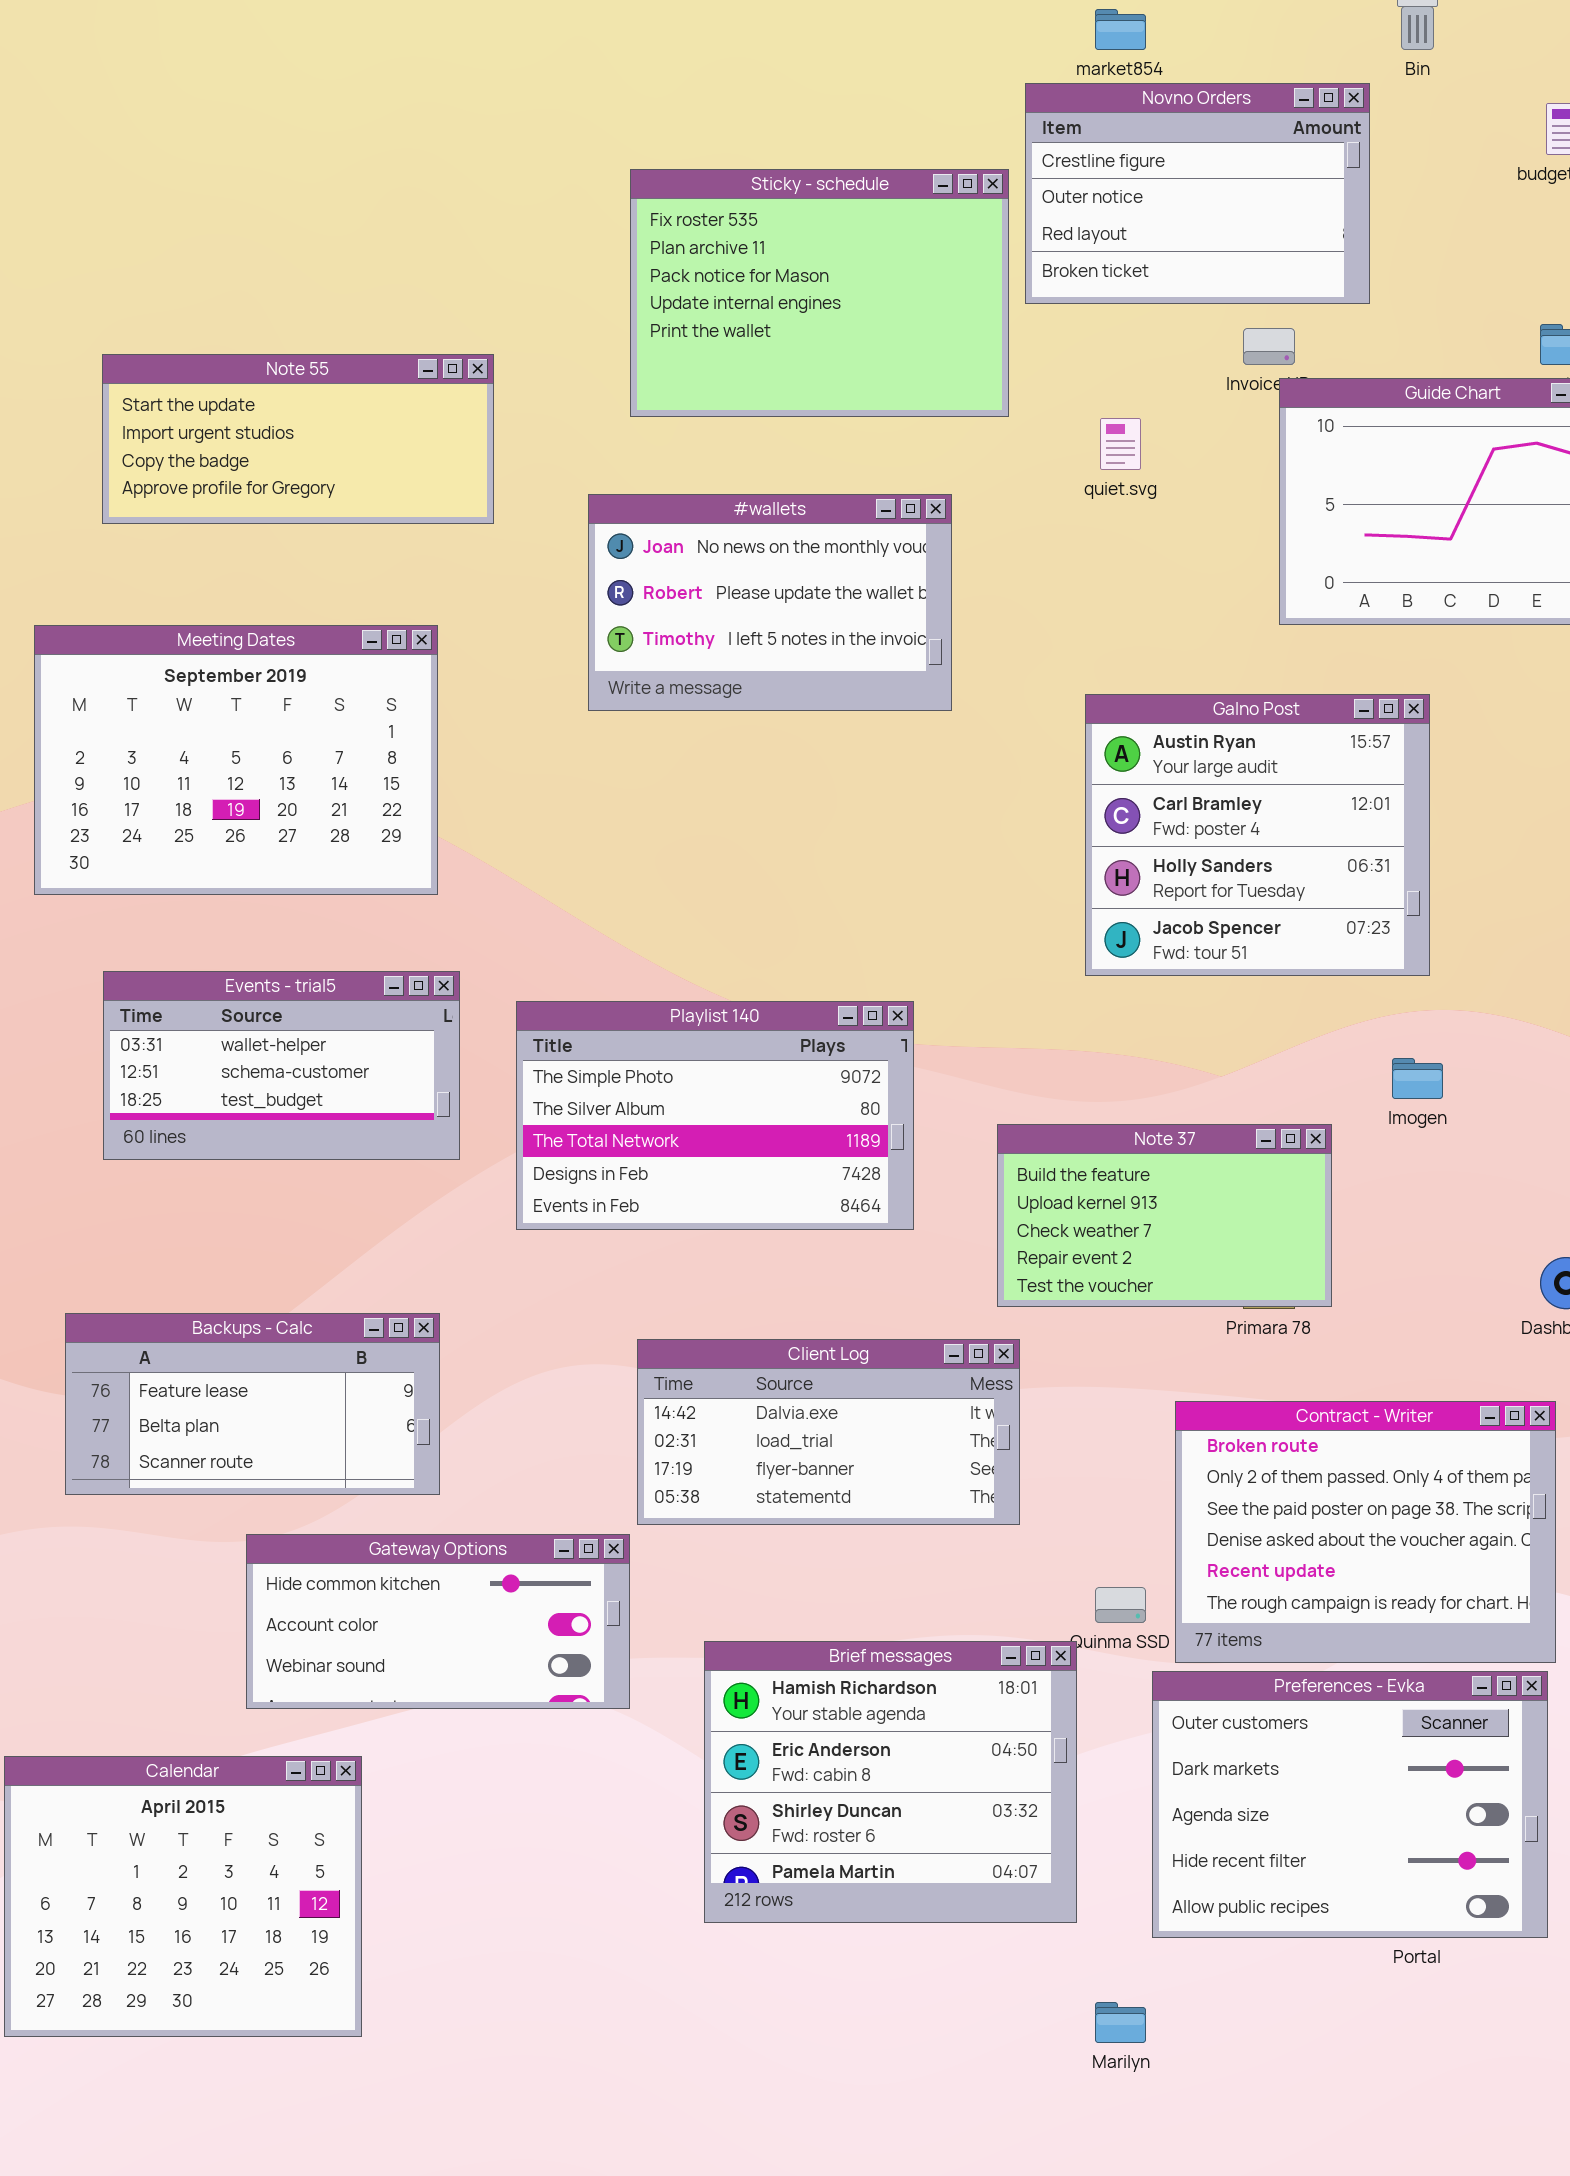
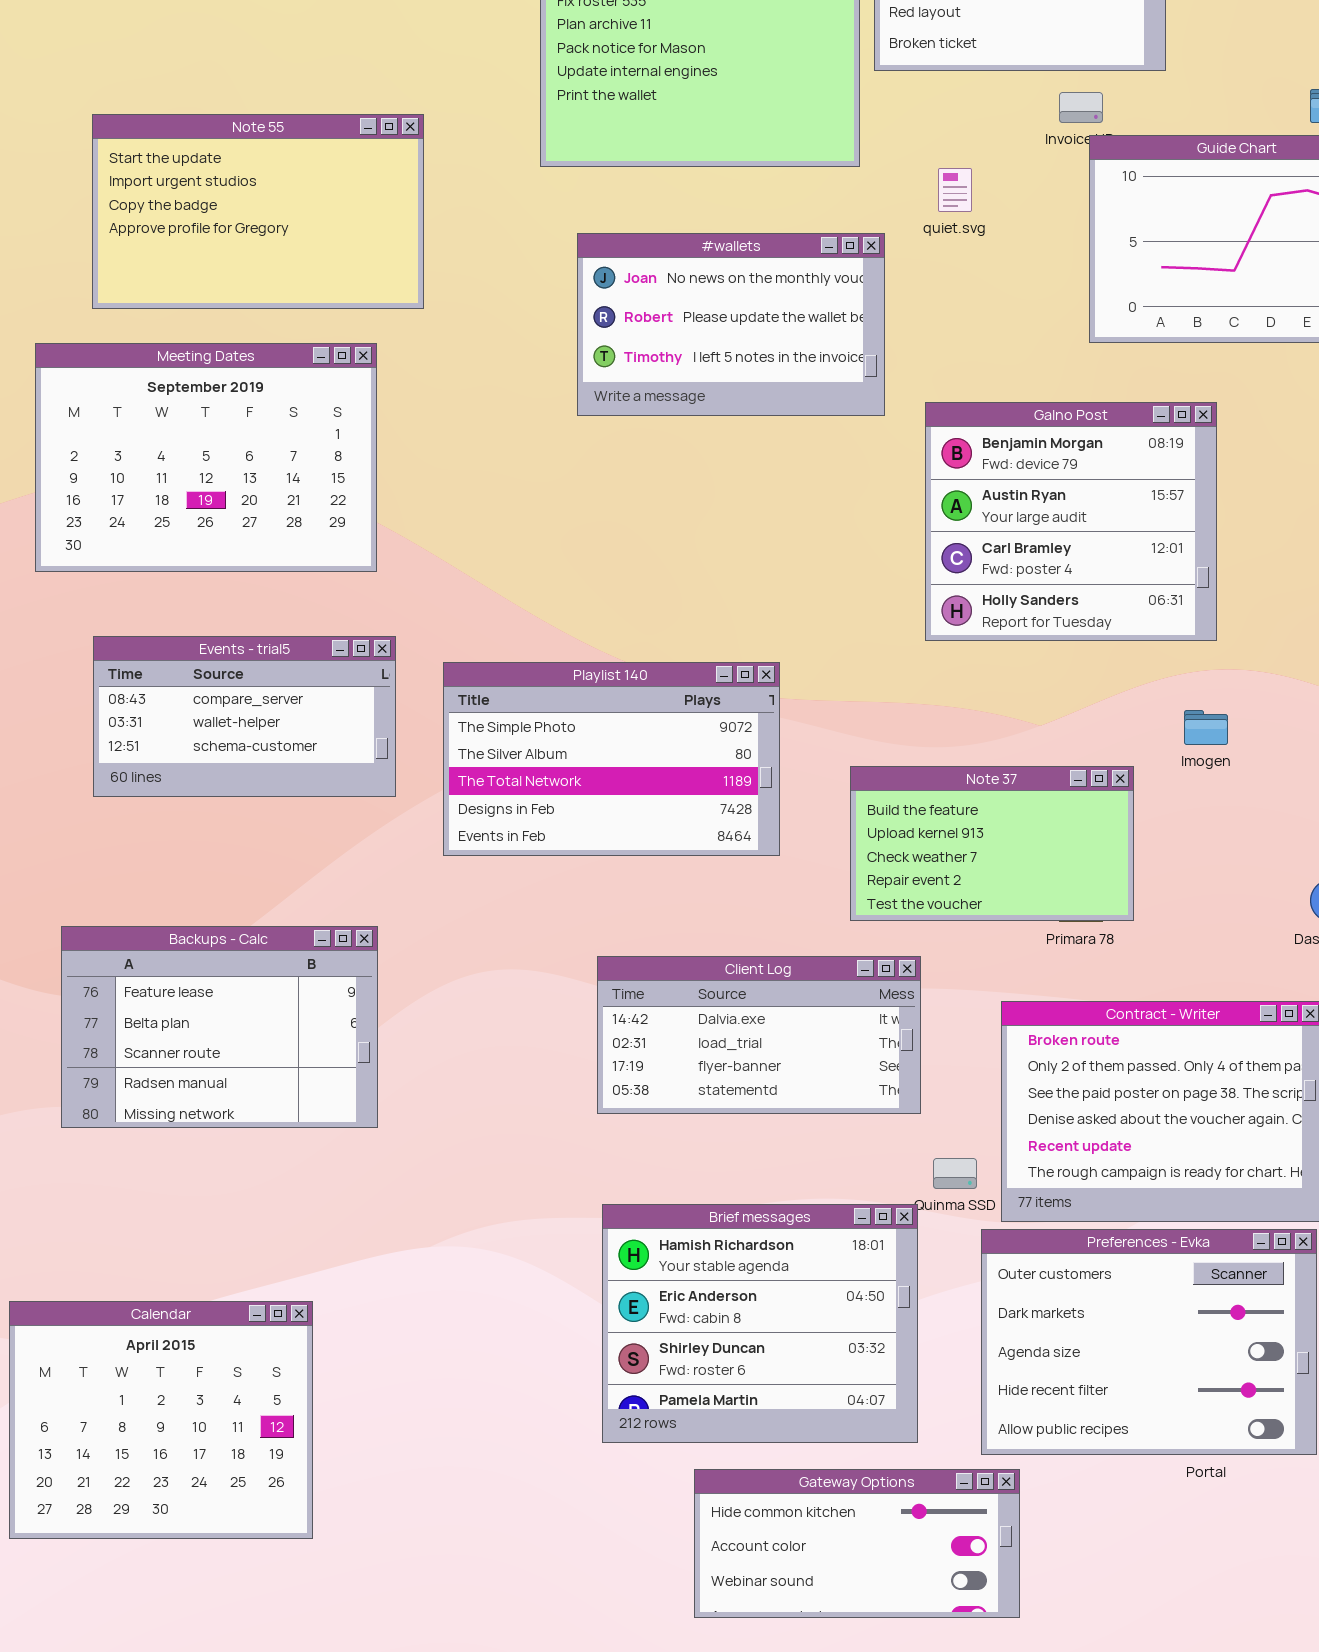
Note 55: [102,354,494,524] -> [92,114,424,309], resized
#wallets: [588,494,952,711] -> [577,233,885,416], moved
Galno Post: [1085,694,1430,976] -> [925,402,1217,641], scrolled up 1 row
Events - trial5: [103,971,460,1160] -> [93,636,396,797], scrolled up 1 row
Backups - Calc: [65,1313,440,1495] -> [61,926,378,1128], resized
Client Log: [637,1339,1020,1525] -> [597,956,921,1114], moved
Gateway Options: [246,1534,630,1709] -> [694,1469,1020,1618], moved

